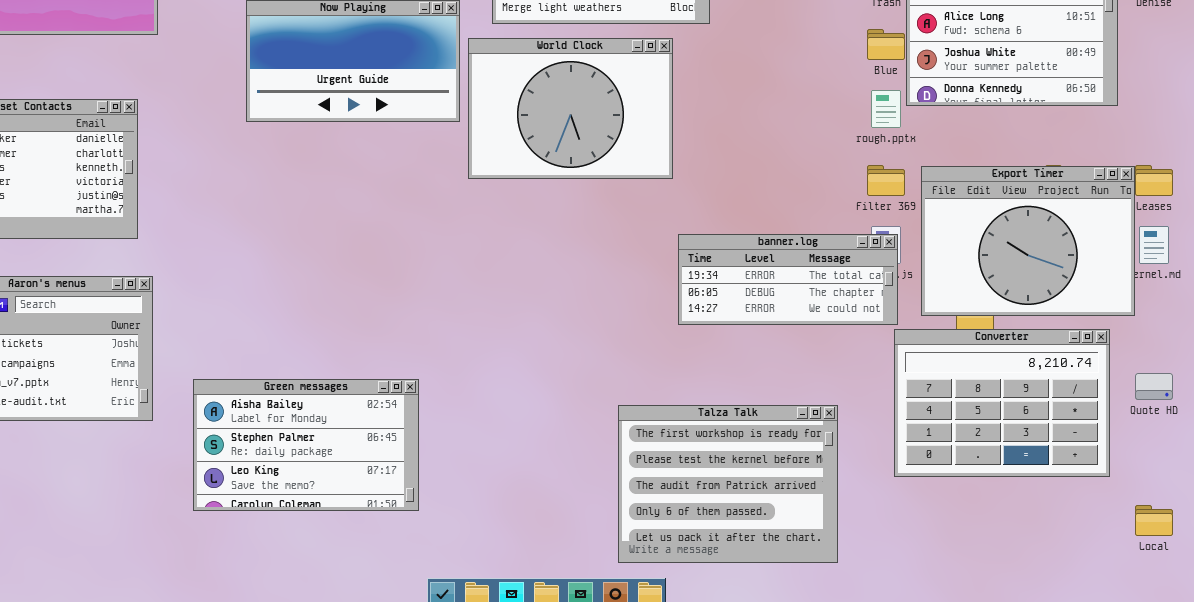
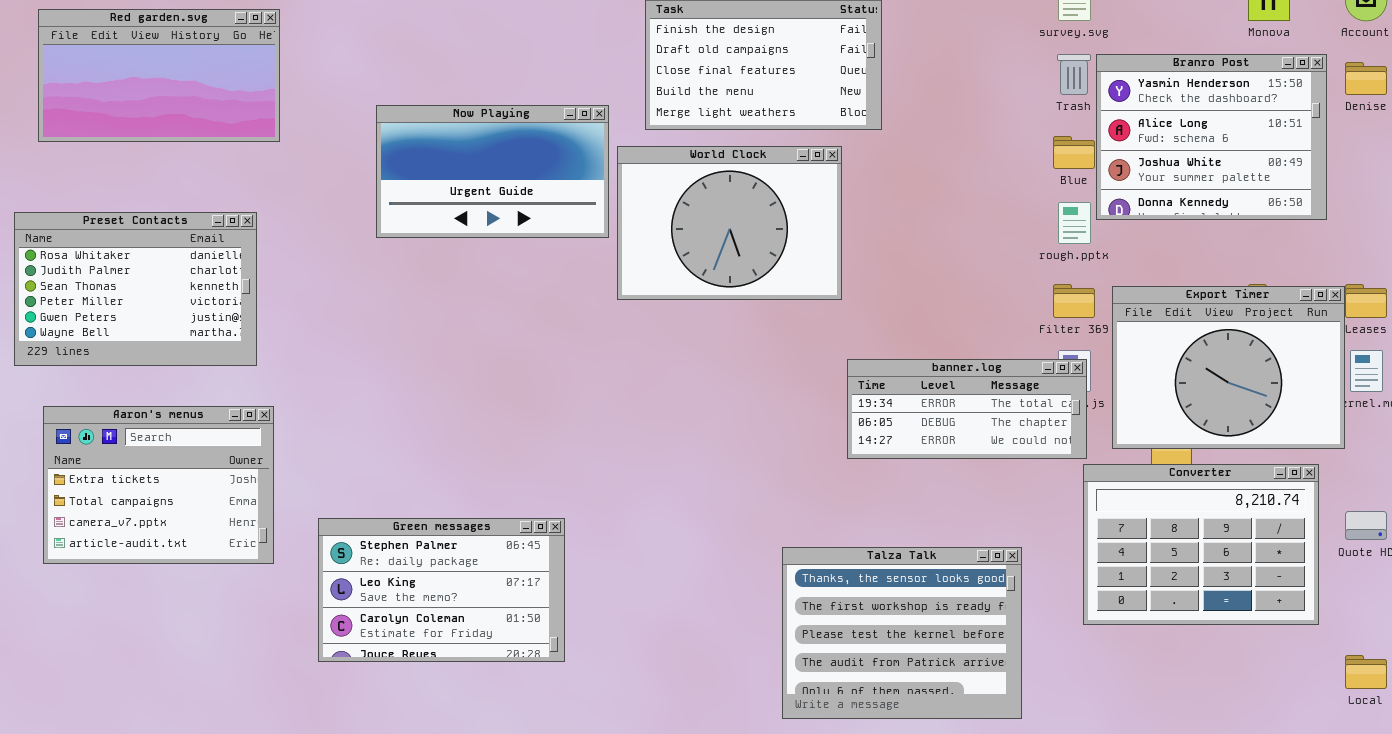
Green messages: [193,379,419,511] -> [318,518,565,662], scrolled down 1 row
Talza Talk: [618,405,838,563] -> [782,547,1022,719], scrolled up 1 row

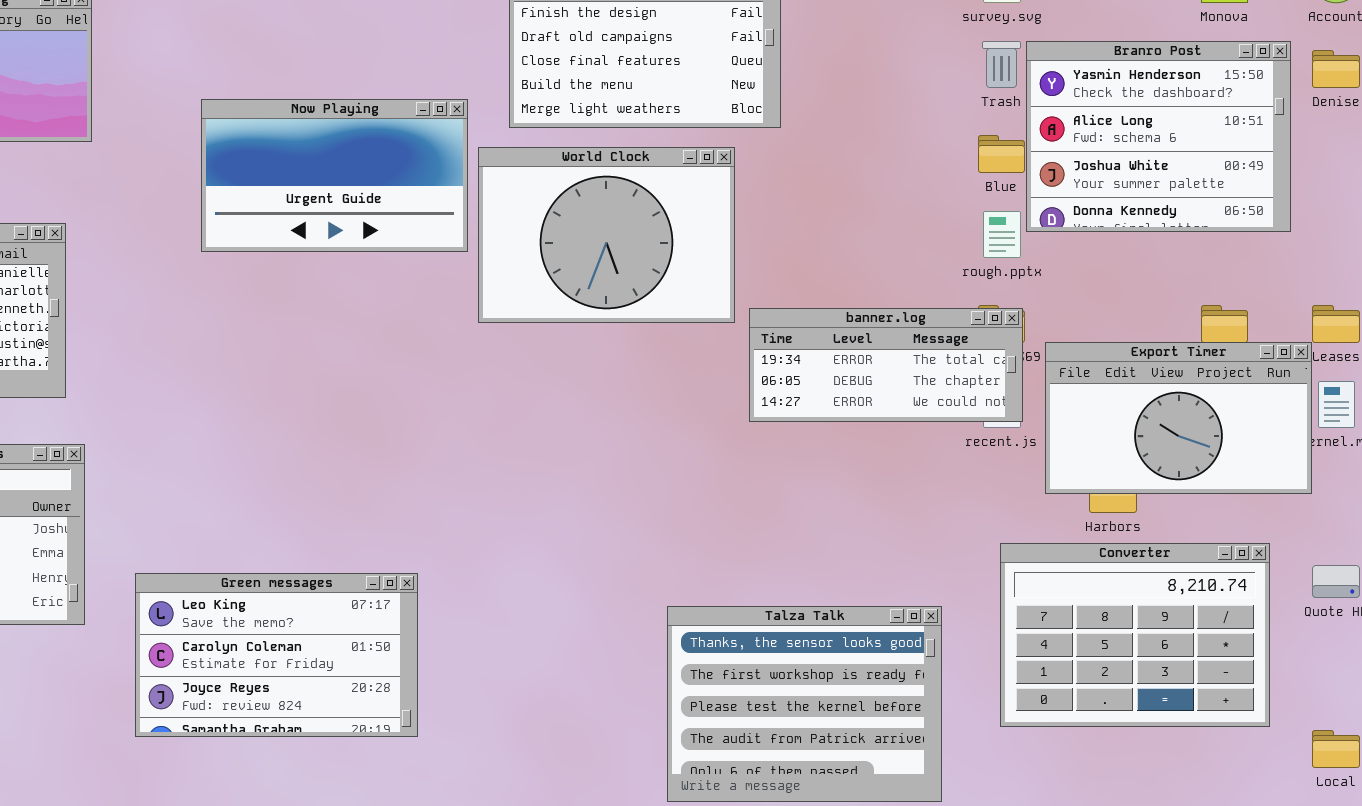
Export Timer: [1112,286,1345,449] -> [1045,342,1312,494], resized
banner.log: [847,359,1087,459] -> [749,308,1023,422], moved
Converter: [1083,464,1319,625] -> [1000,543,1270,727], moved
Green messages: [318,518,565,662] -> [135,573,418,737], scrolled down 1 row

